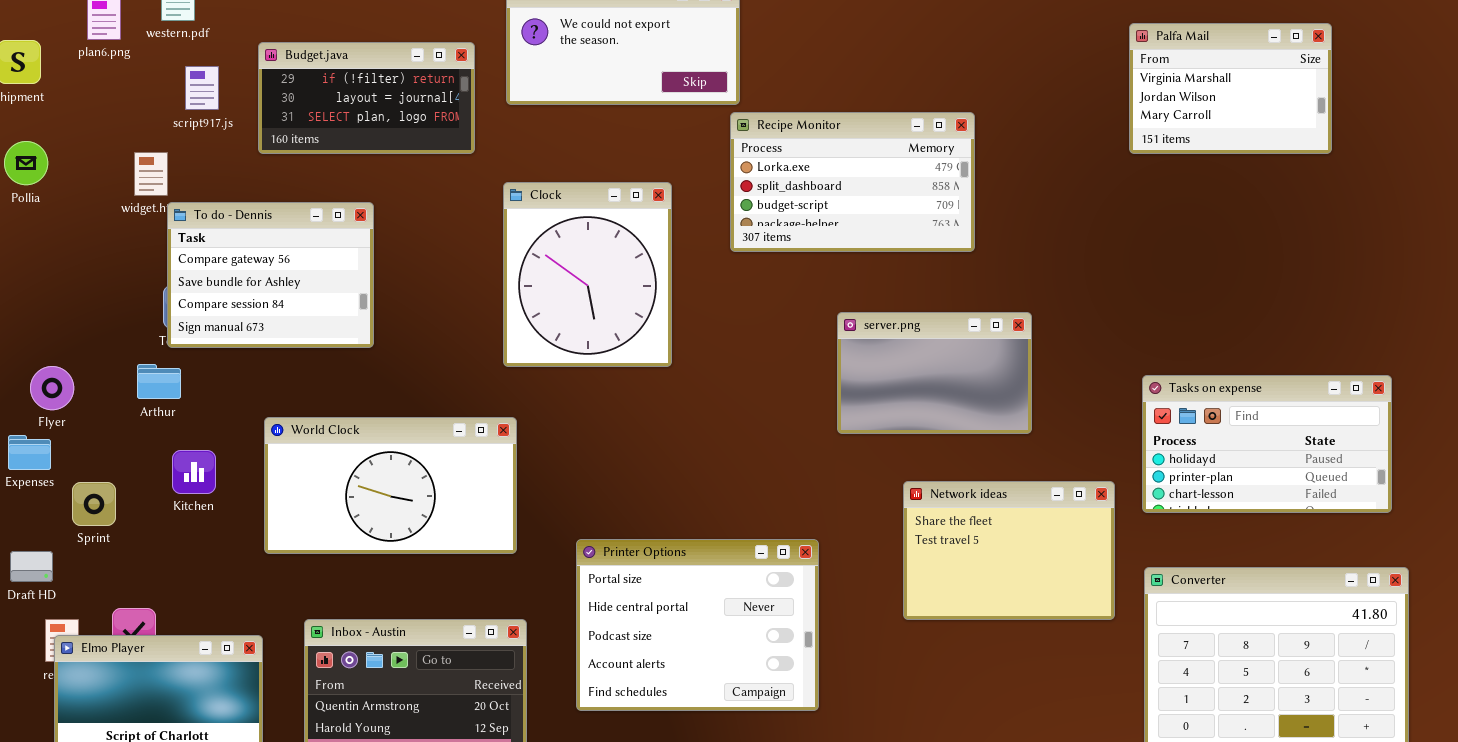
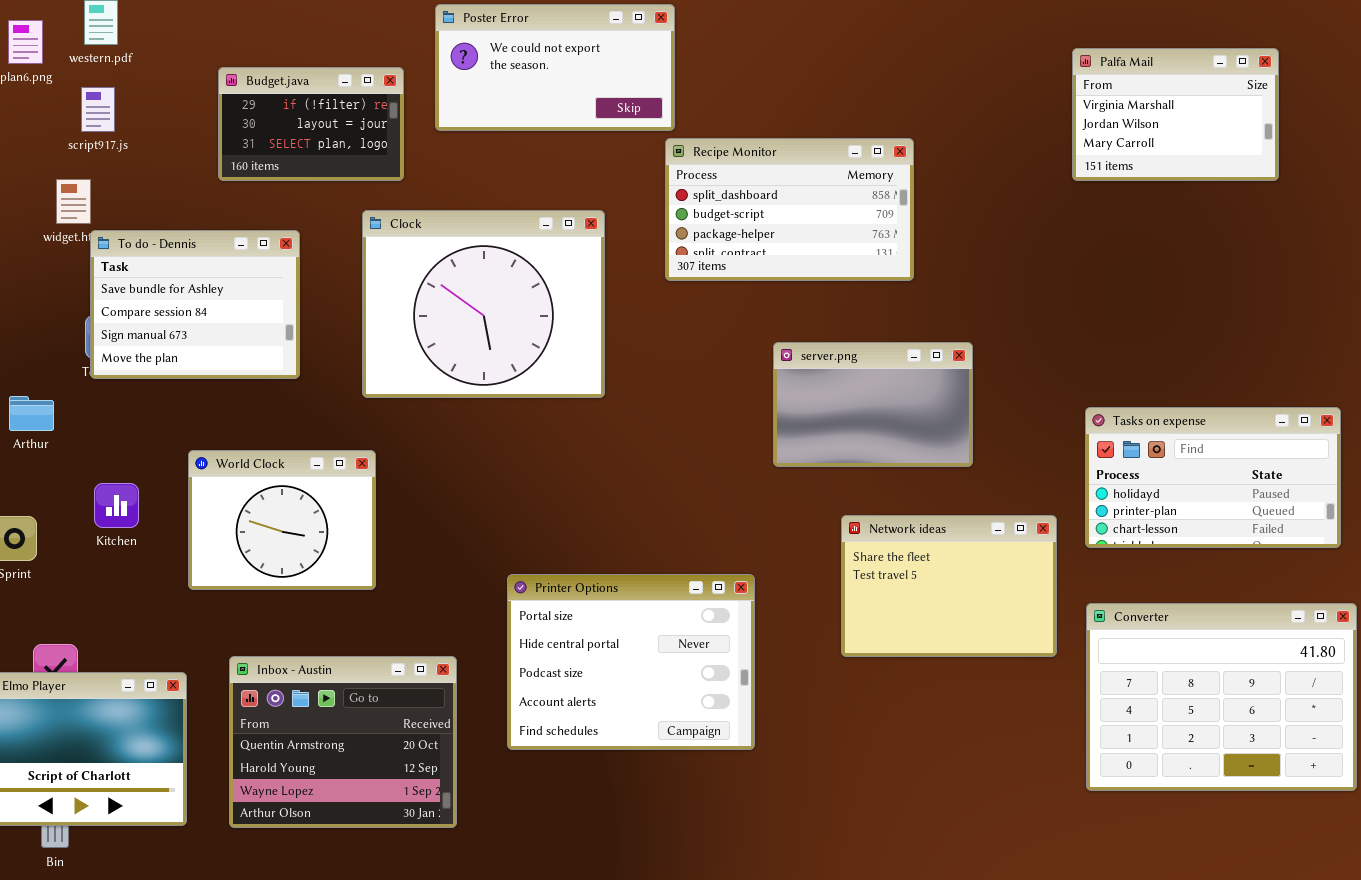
Budget.java: [258,42,475,154] -> [218,67,404,181], resized
script917.js: [185,66,219,110] -> [81,87,115,132], moved
Recipe Monitor: [730,112,975,252] -> [665,138,914,281], scrolled down 1 row
Clock: [503,182,672,367] -> [362,210,605,398], resized
To do - Dennis: [167,202,374,348] -> [90,230,300,379], scrolled down 1 row
Arthur: [137,364,181,399] -> [9,396,54,431], moved
World Clock: [264,417,517,554] -> [188,450,376,590], resized

